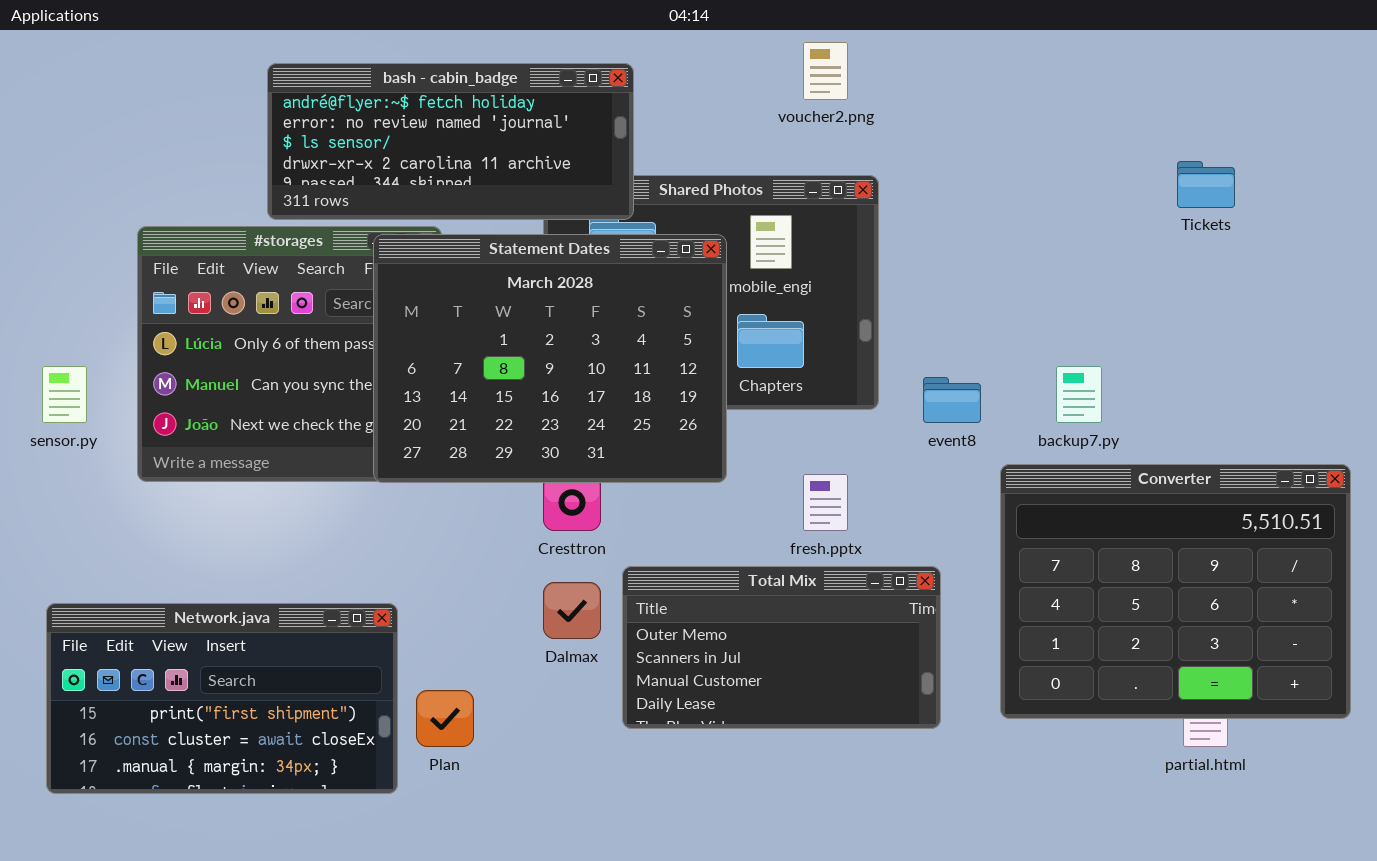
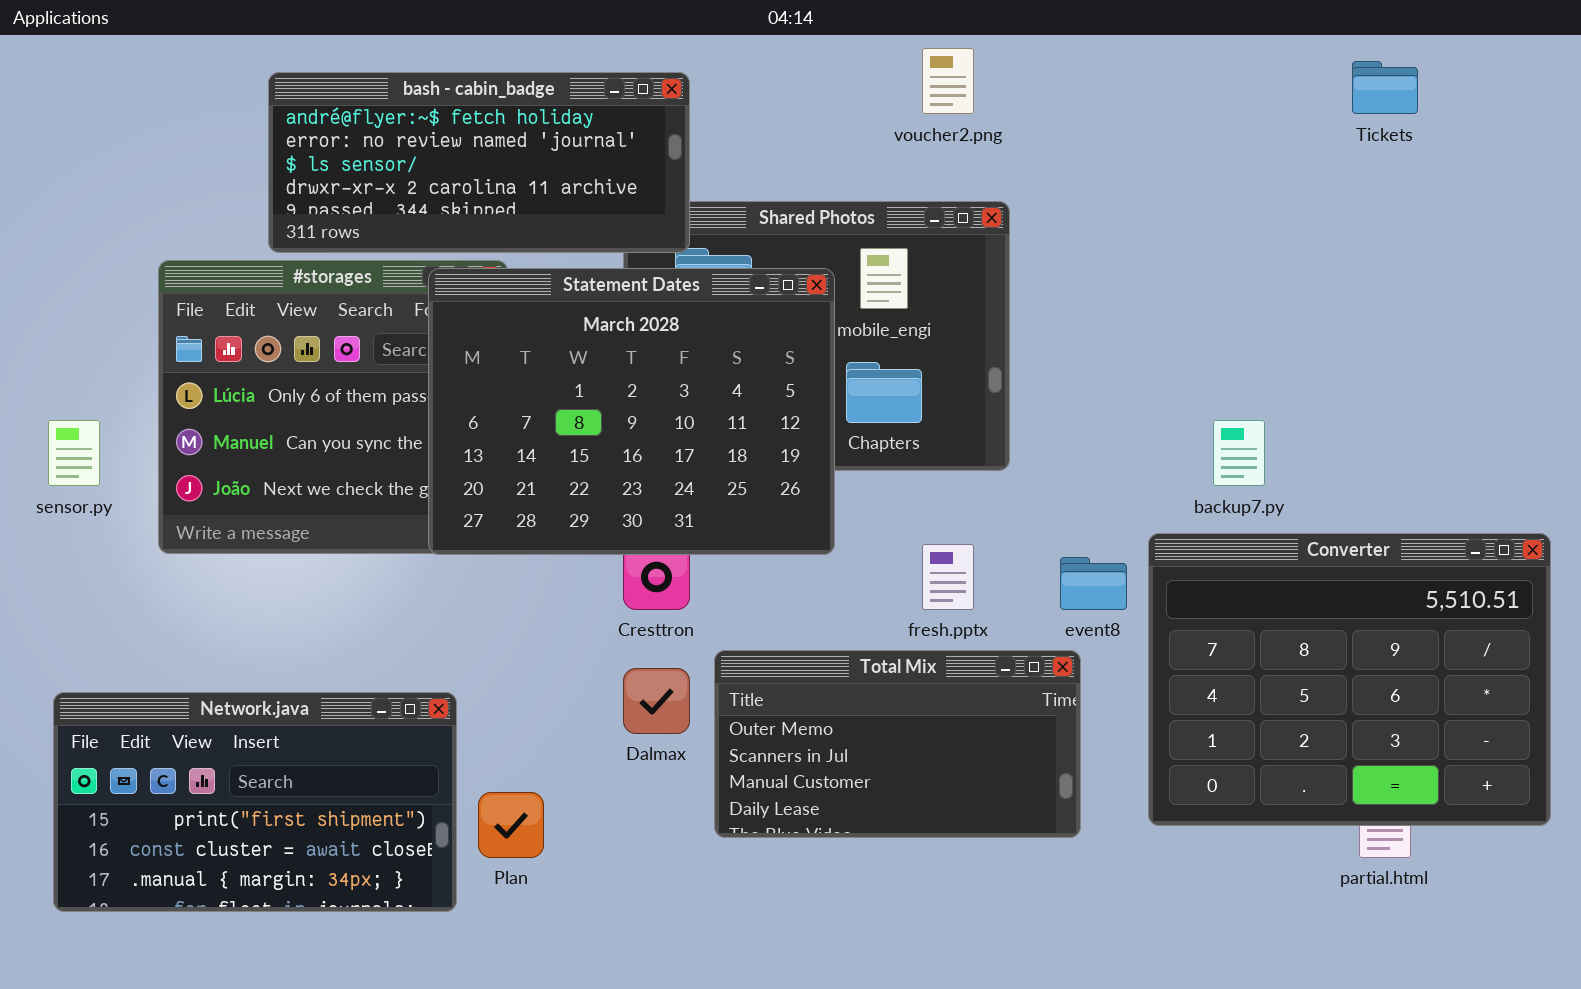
bash - cabin_badge: [267,63,634,220] -> [268,72,690,253], moved
Tickets: [1177,161,1235,208] -> [1352,61,1418,114], moved
event8: [923,377,981,423] -> [1060,557,1127,610], moved

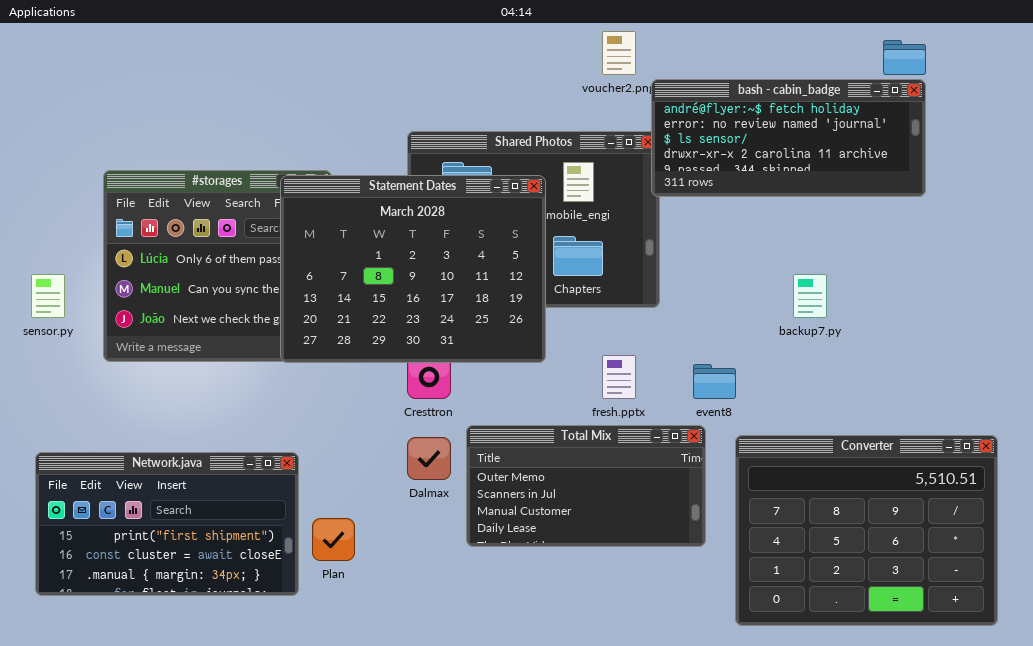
bash - cabin_badge: [268,72,690,253] -> [651,79,926,197], moved
Converter: [1148,533,1551,826] -> [735,435,998,626], moved

